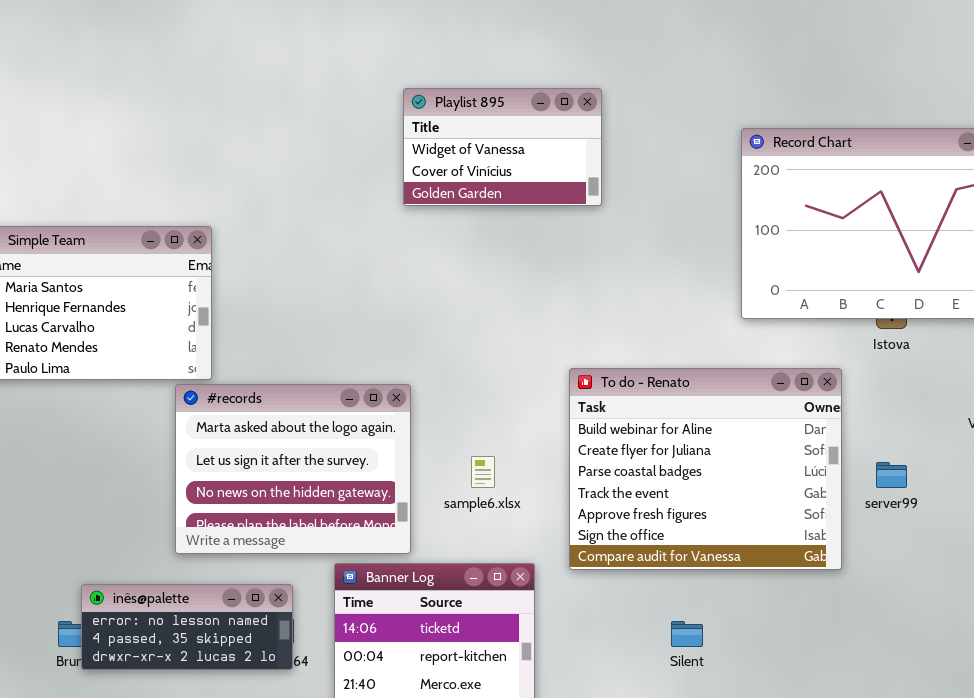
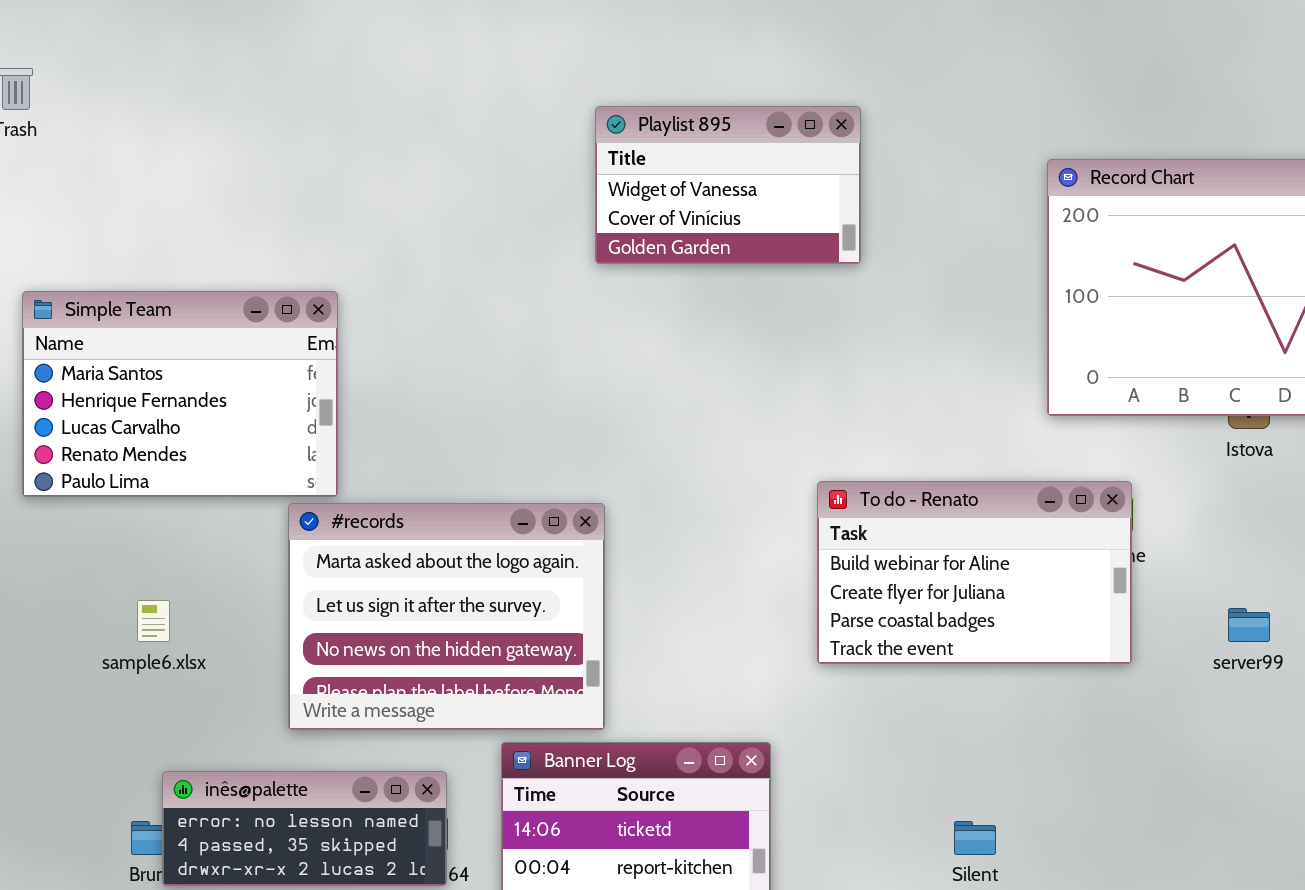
To do - Renato: [569,368,842,570] -> [817,481,1132,664], resized
sample6.xlsx: [471,456,495,488] -> [137,600,170,642], moved

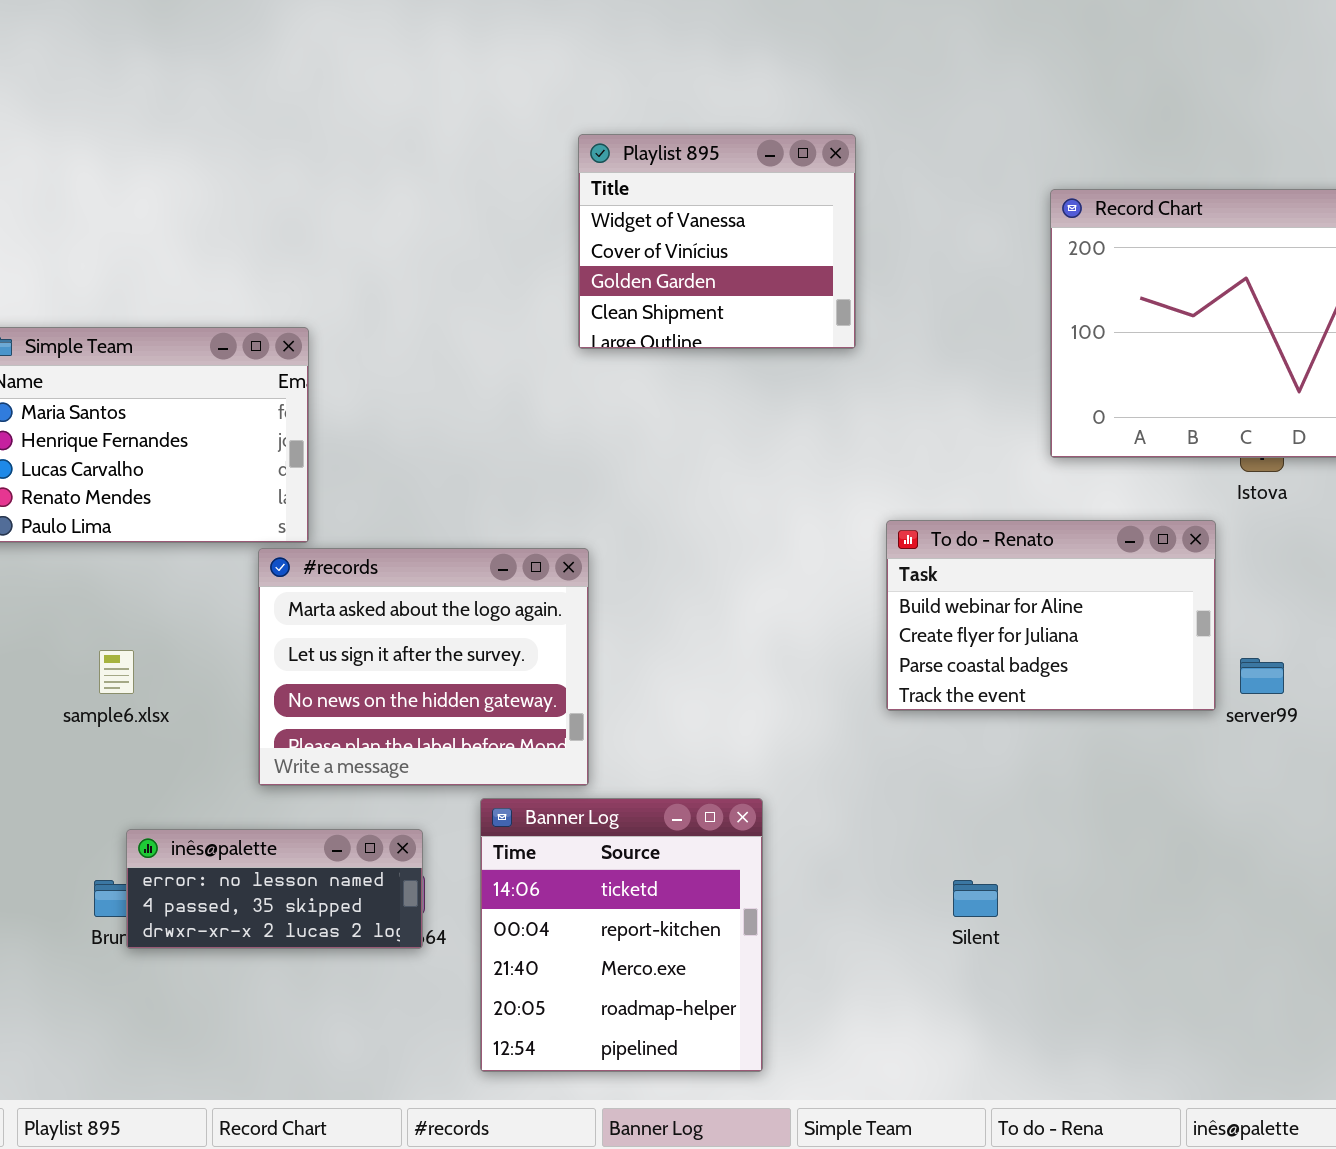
Playlist 895: [595,106,861,264] -> [578,134,856,349], resized
To do - Renato: [817,481,1132,664] -> [886,520,1216,711], moved

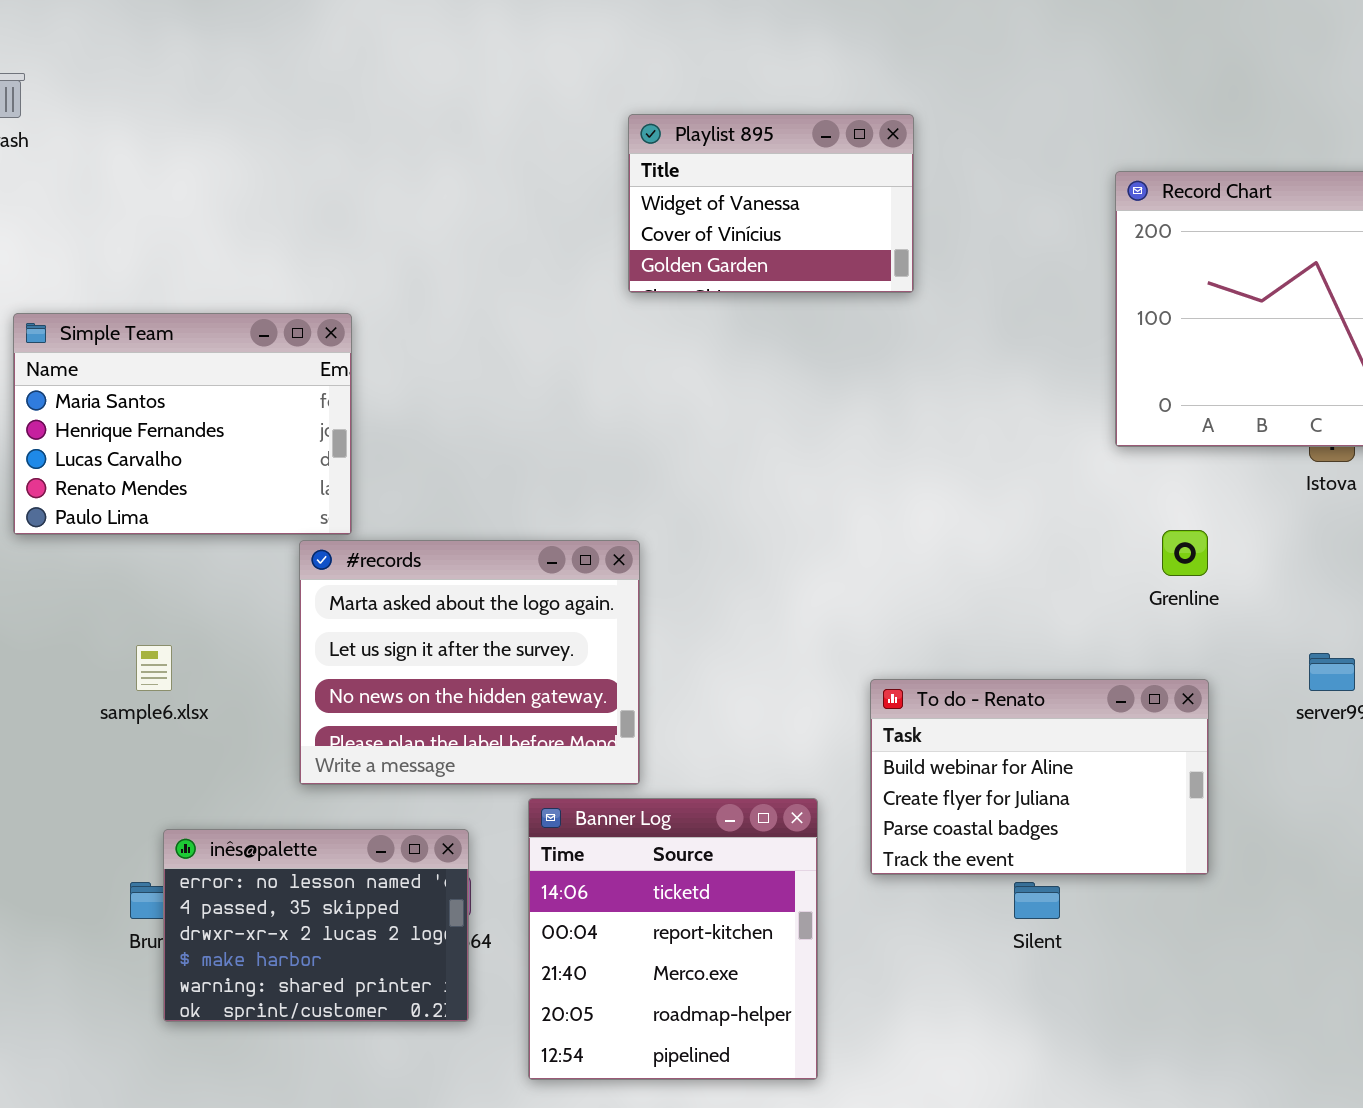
Playlist 895: [578,134,856,349] -> [628,114,914,293], resized
To do - Renato: [886,520,1216,711] -> [870,679,1209,875], moved
inês@palette: [126,829,423,949] -> [163,829,469,1022], resized

